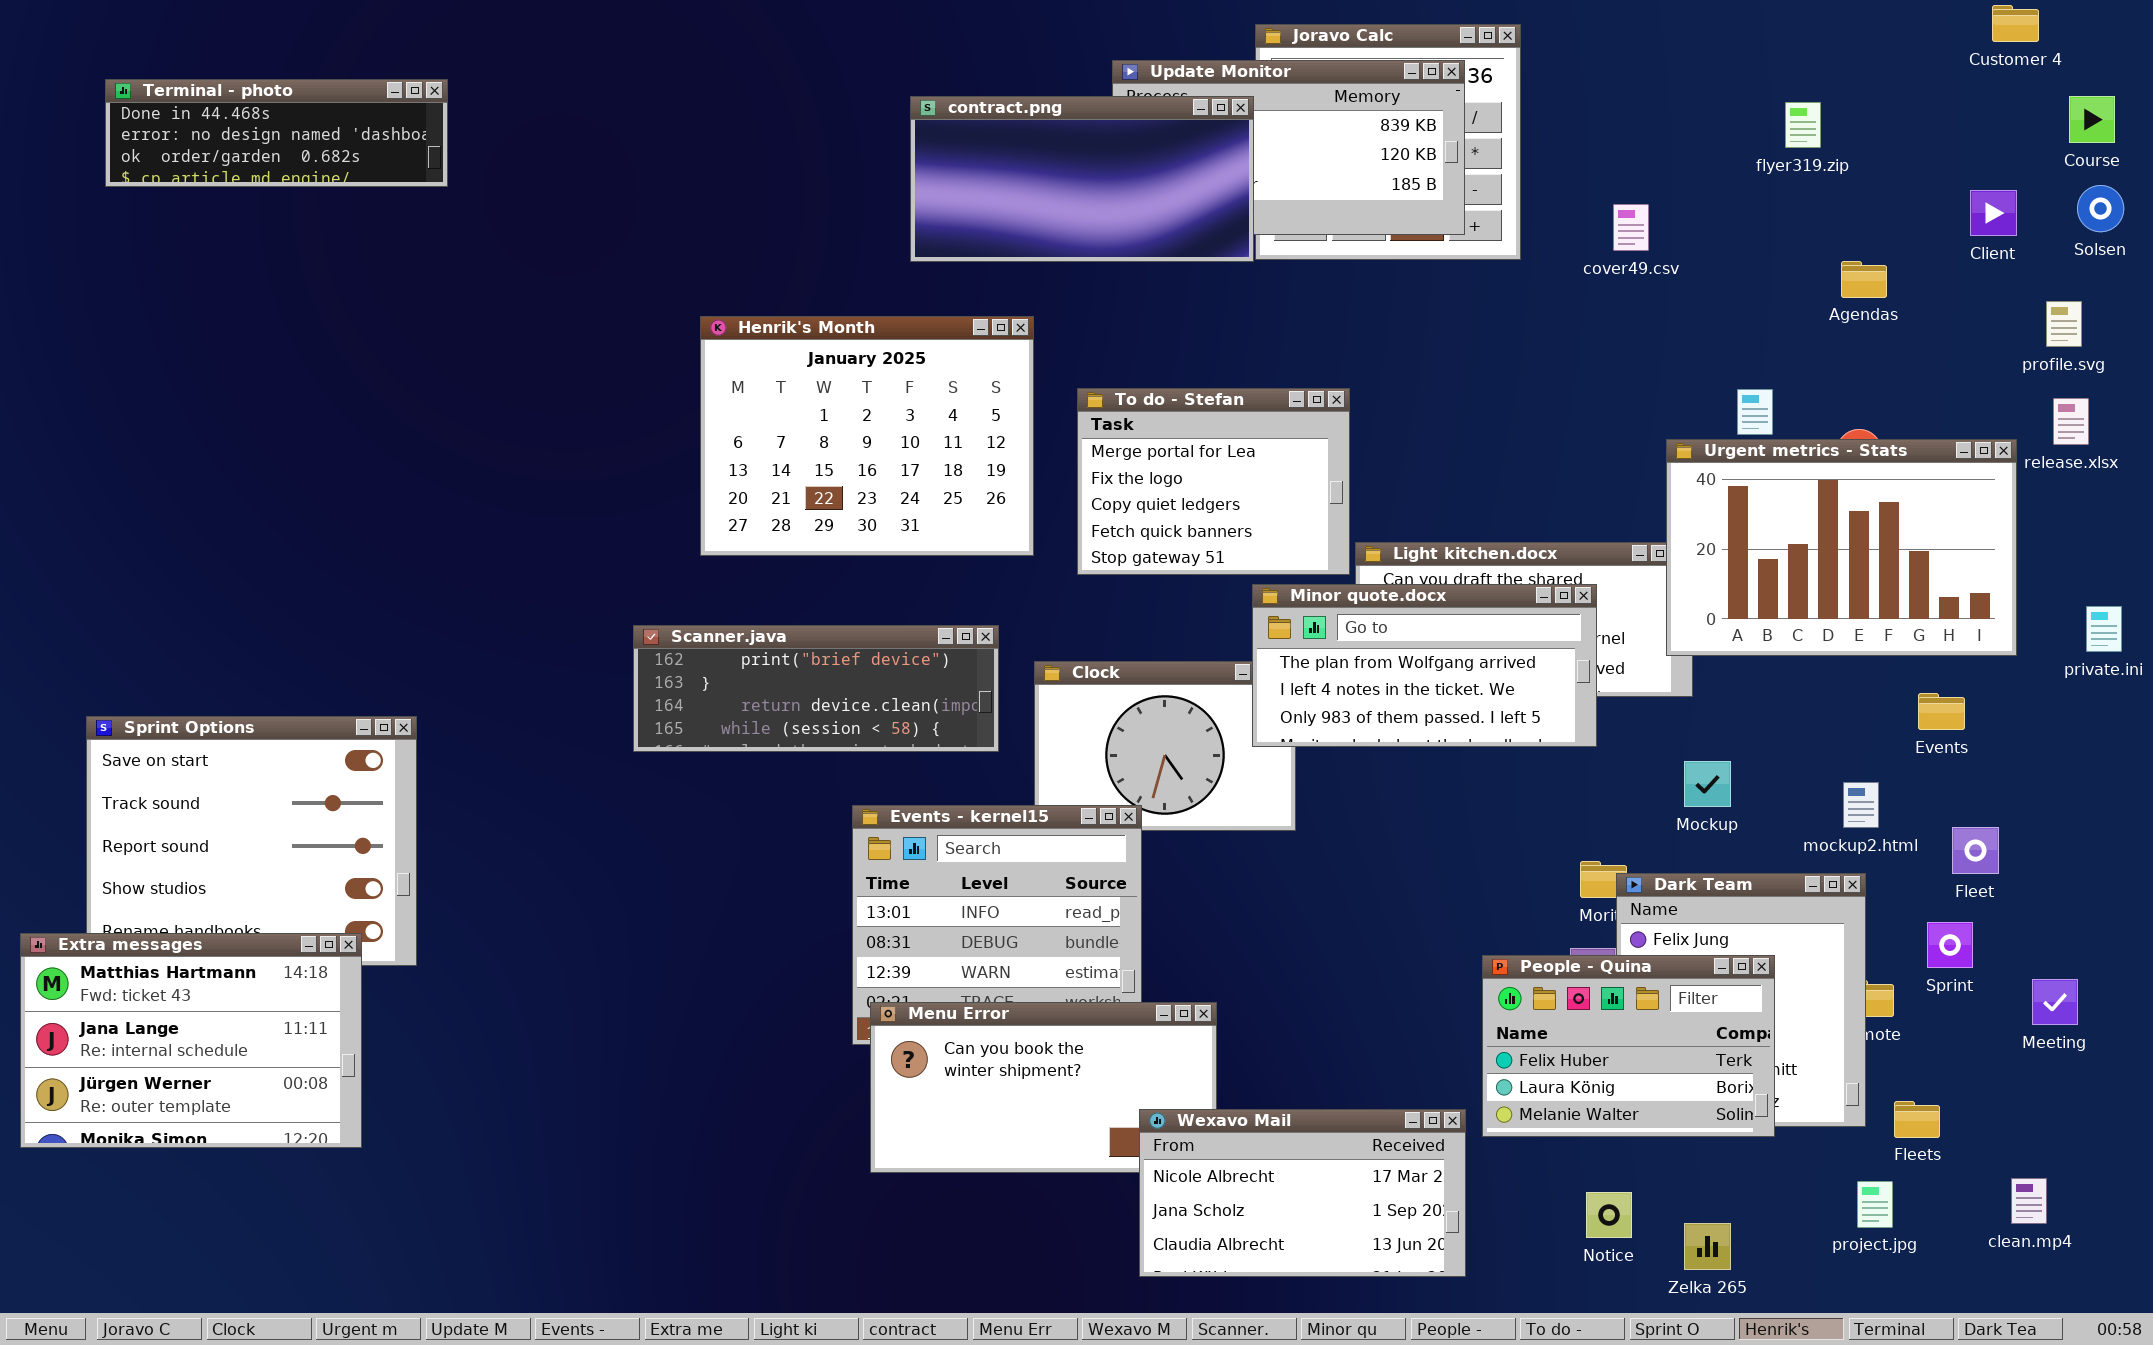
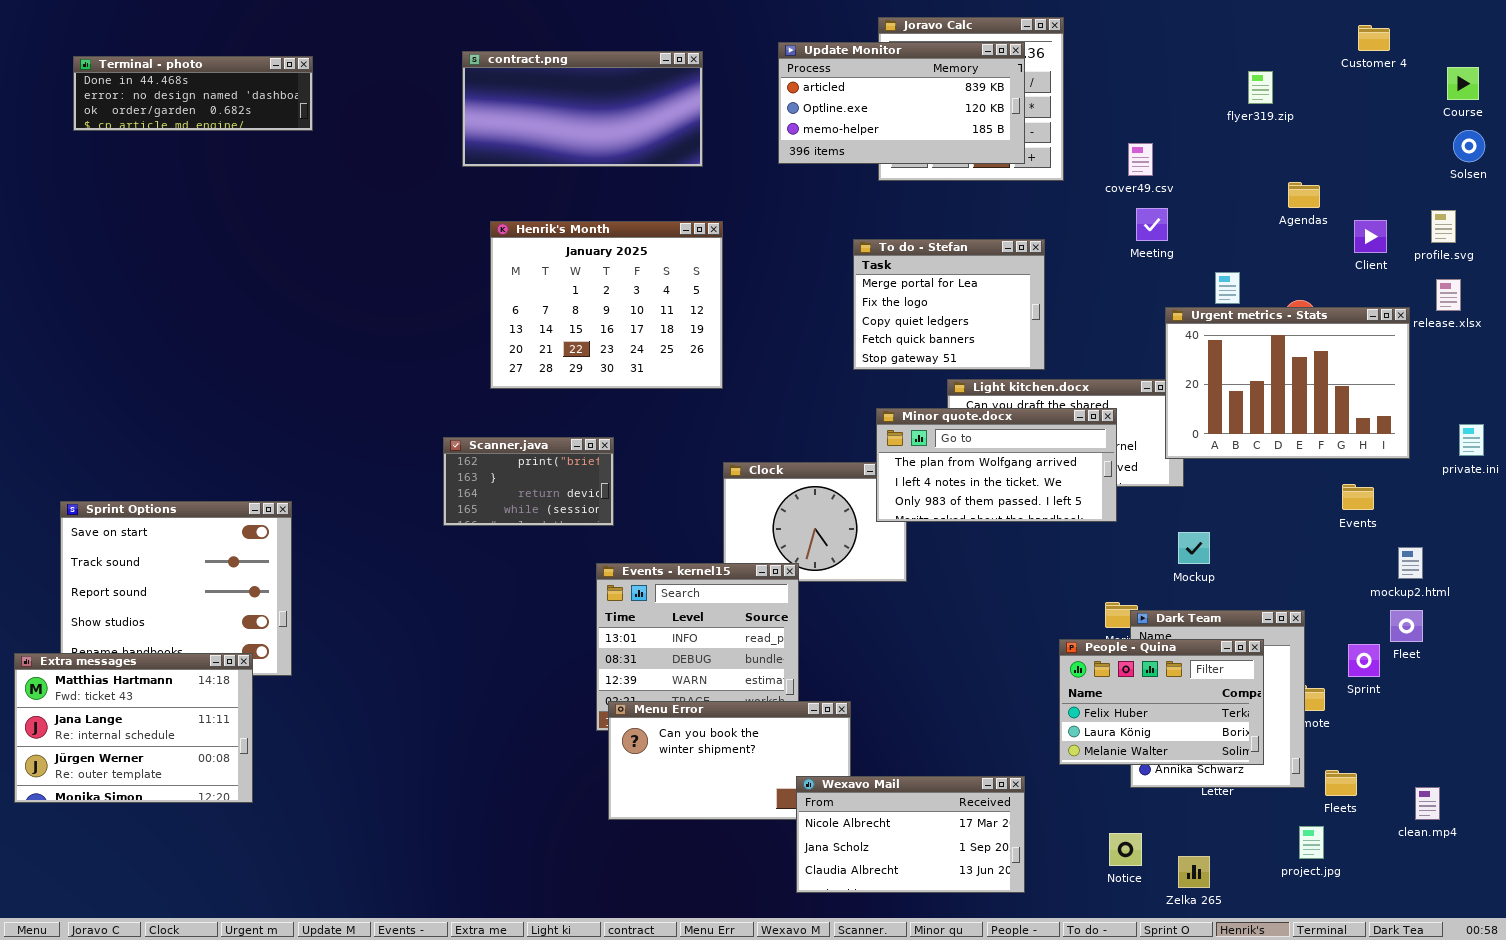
Customer 4: [1992,5,2039,42] -> [1358,25,1390,51], moved
contract.png: [910,96,1254,262] -> [462,51,703,167], moved
Client: [1970,190,2017,236] -> [1354,220,1387,253], moved
To do - Stefan: [1077,388,1350,575] -> [853,239,1045,370], moved
Scanner.java: [633,625,999,752] -> [443,437,614,526], resized
mockup2.html: [1843,782,1879,828] -> [1398,547,1423,579], moved
Fleet: [1952,827,1999,874] -> [1390,610,1423,642], moved
People - Quina: [1482,955,1775,1137] -> [1059,639,1264,765], moved
Meeting: [2032,979,2078,1025] -> [1136,208,1168,241], moved
clean.mp4: [2011,1178,2047,1224] -> [1415,787,1440,820], moved

